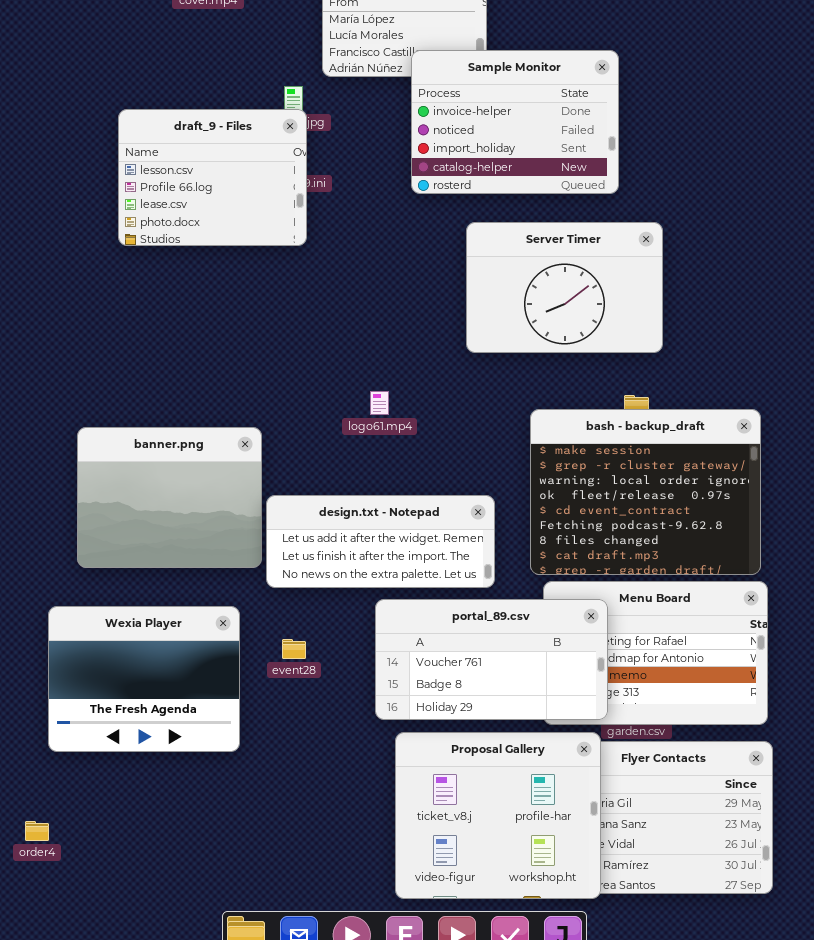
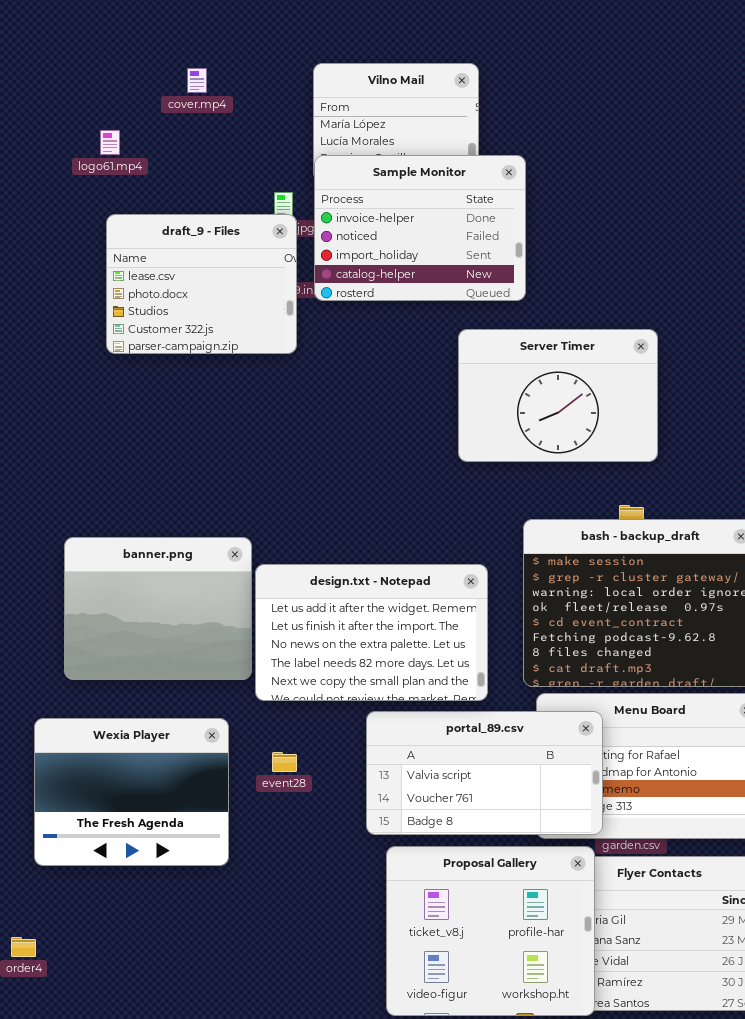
Sample Monitor: [411,50,619,194] -> [314,155,526,301], moved
draft_9 - Files: [118,109,307,246] -> [106,214,297,354], scrolled down 2 rows
logo61.mp4: [370,391,389,415] -> [100,130,120,155], moved
design.txt - Notepad: [266,495,495,588] -> [255,564,488,701], resized
portal_89.csv: [375,599,608,720] -> [366,711,603,835], scrolled up 1 row

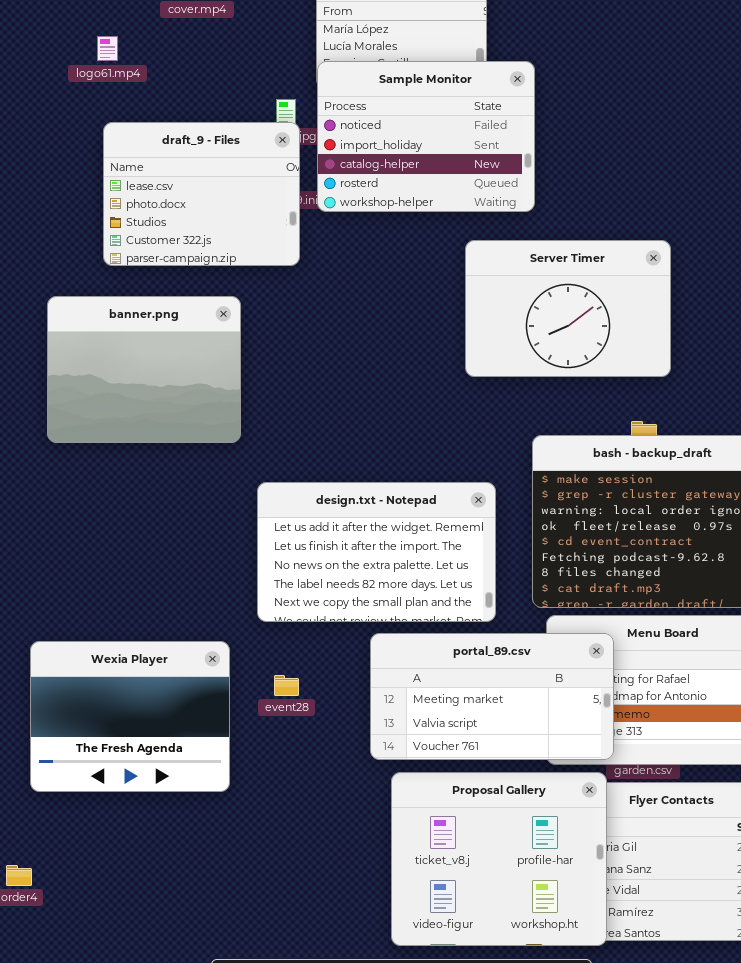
Sample Monitor: [314,155,526,301] -> [317,61,535,212], scrolled down 1 row
banner.png: [64,537,252,680] -> [47,296,241,443], moved
portal_89.csv: [366,711,603,835] -> [370,633,614,760], scrolled up 1 row

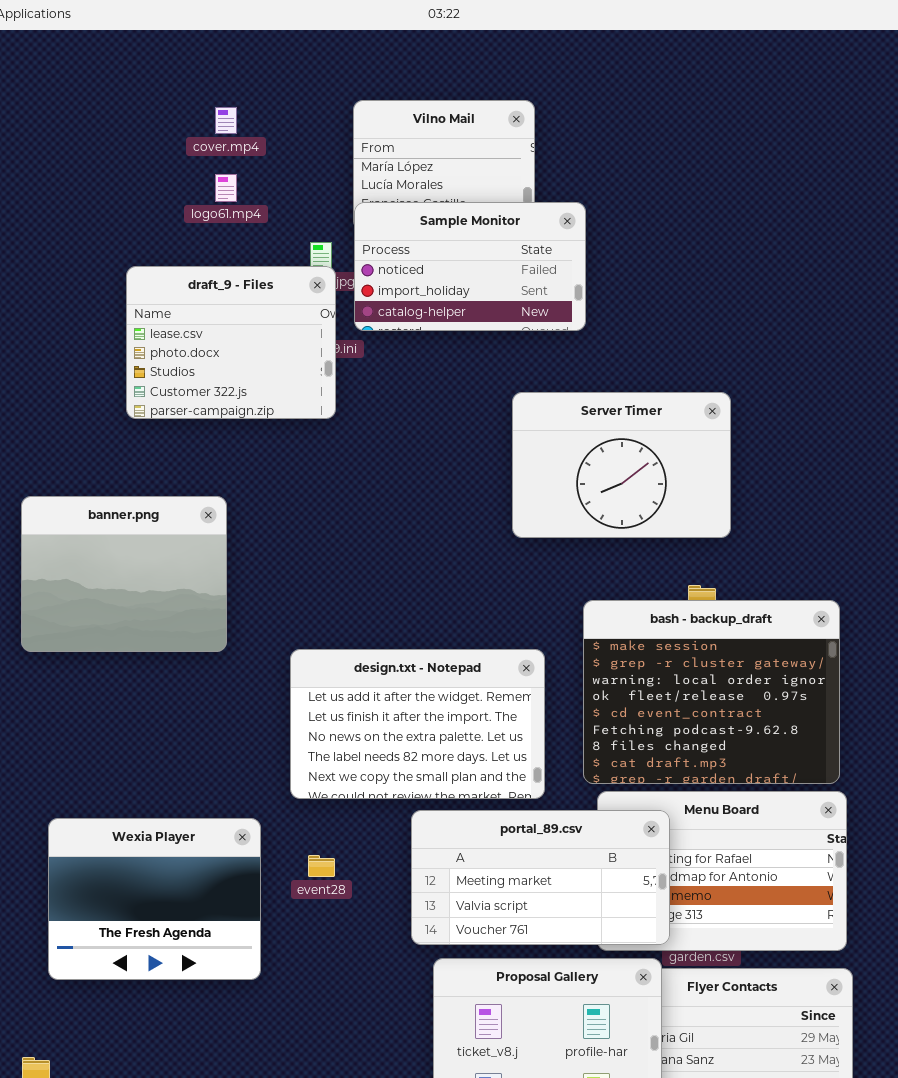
logo61.mp4: [97,36,118,61] -> [215,174,237,202], moved
Sample Monitor: [317,61,535,212] -> [354,202,586,331], resized
banner.png: [47,296,241,443] -> [21,496,227,652], moved

